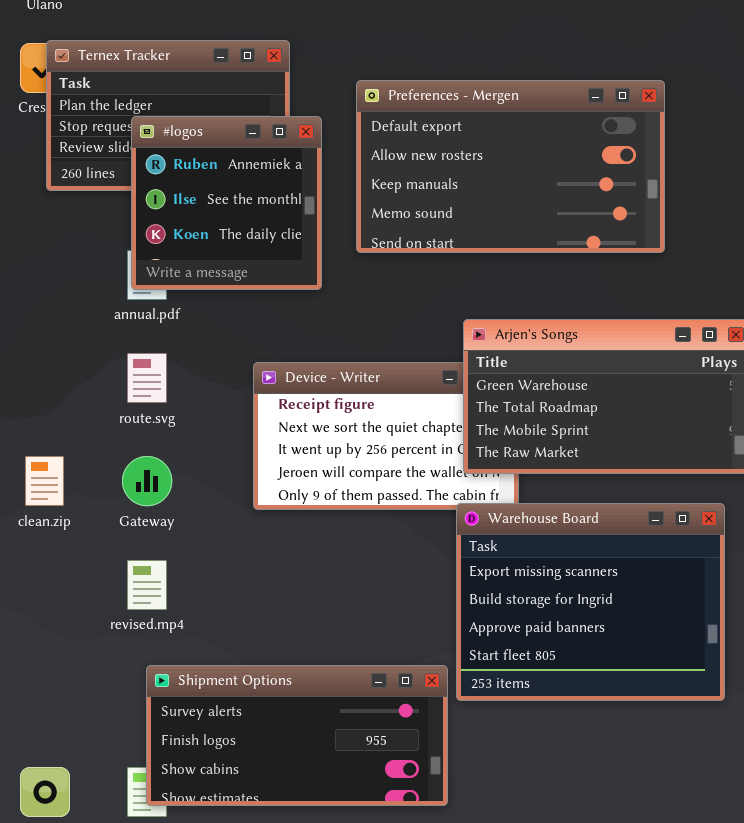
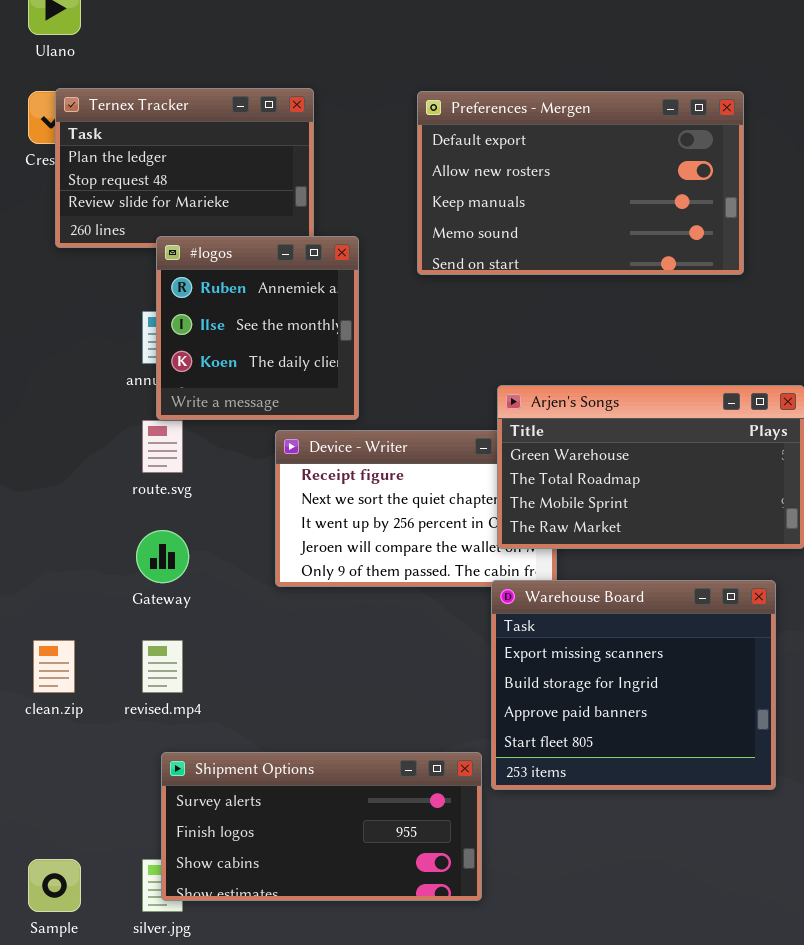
Preferences - Mergen: [356,80,665,253] -> [417,91,744,275], moved
#logos: [131,116,322,290] -> [156,236,359,420], moved
clean.zip: [25,456,64,506] -> [33,640,75,693], moved

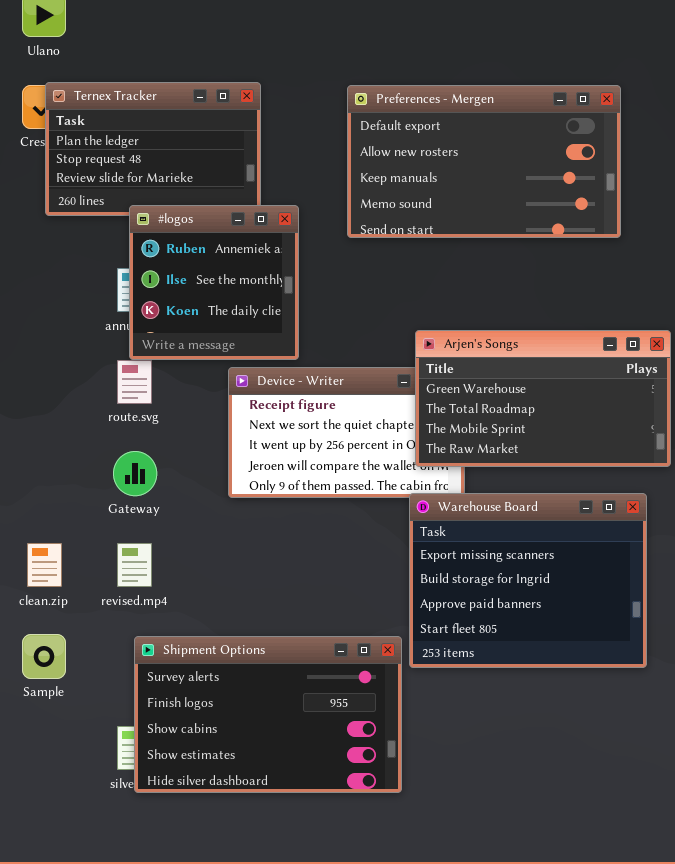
Shipment Options: [161,752,482,901] -> [134,636,402,793], resized
Sample: [28,859,81,912] -> [22,634,66,679], moved

